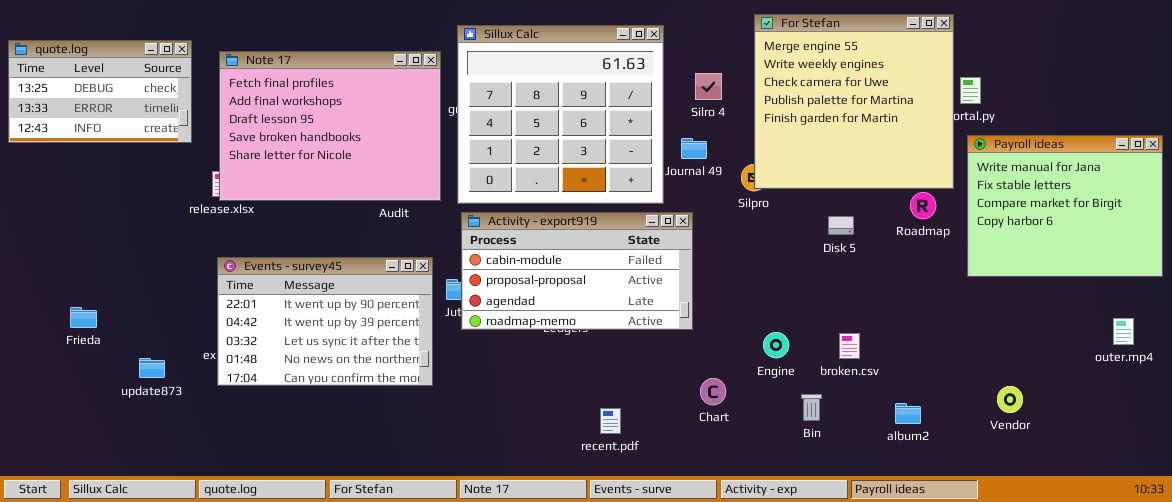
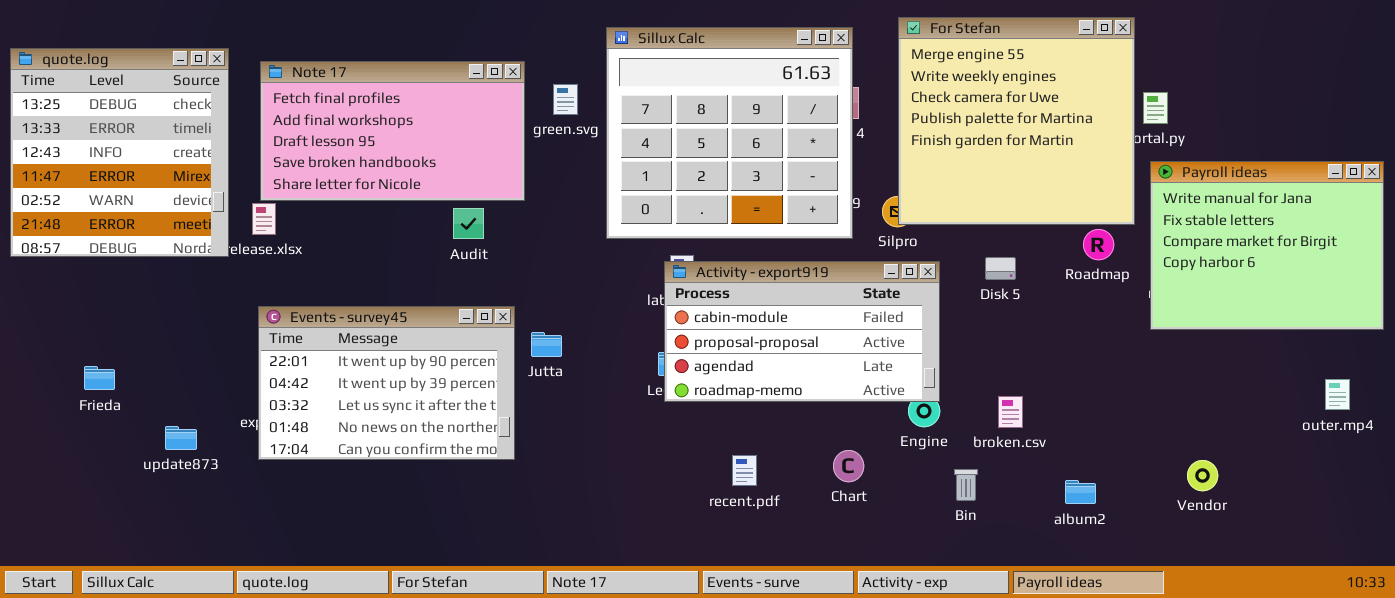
Sillux Calc: [457,25,664,204] -> [606,27,853,239], moved
quote.log: [8,40,192,143] -> [10,48,229,257], resized
Note 17: [219,51,441,201] -> [260,61,525,201], resized
Activity - export919: [461,212,693,330] -> [664,261,940,402], moved
recent.pdf: [600,408,621,434] -> [732,455,757,486], moved

